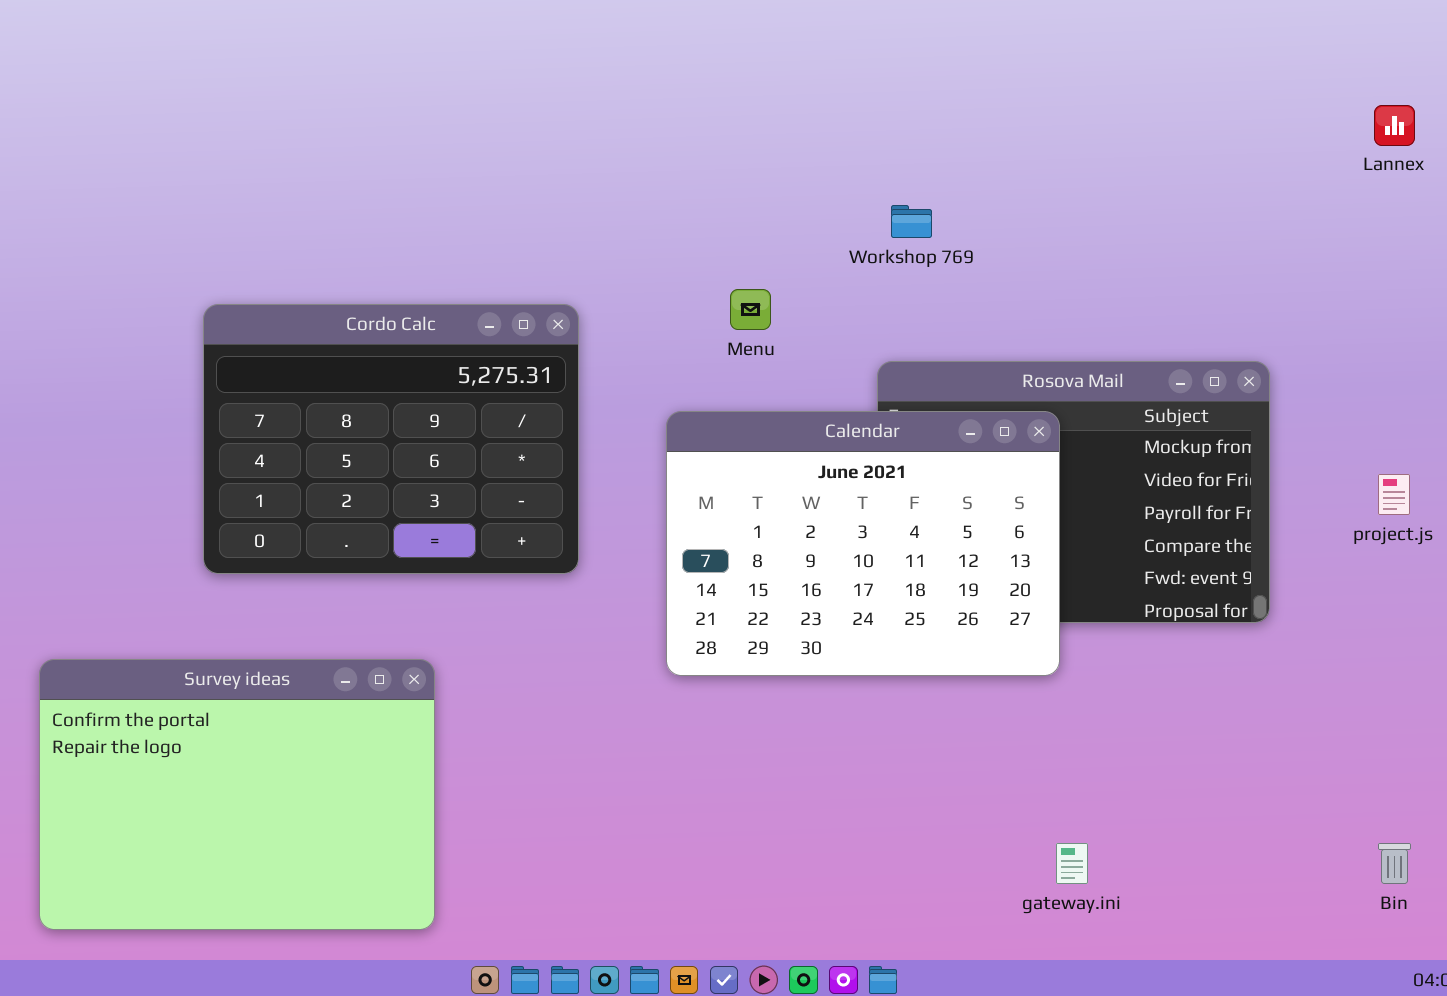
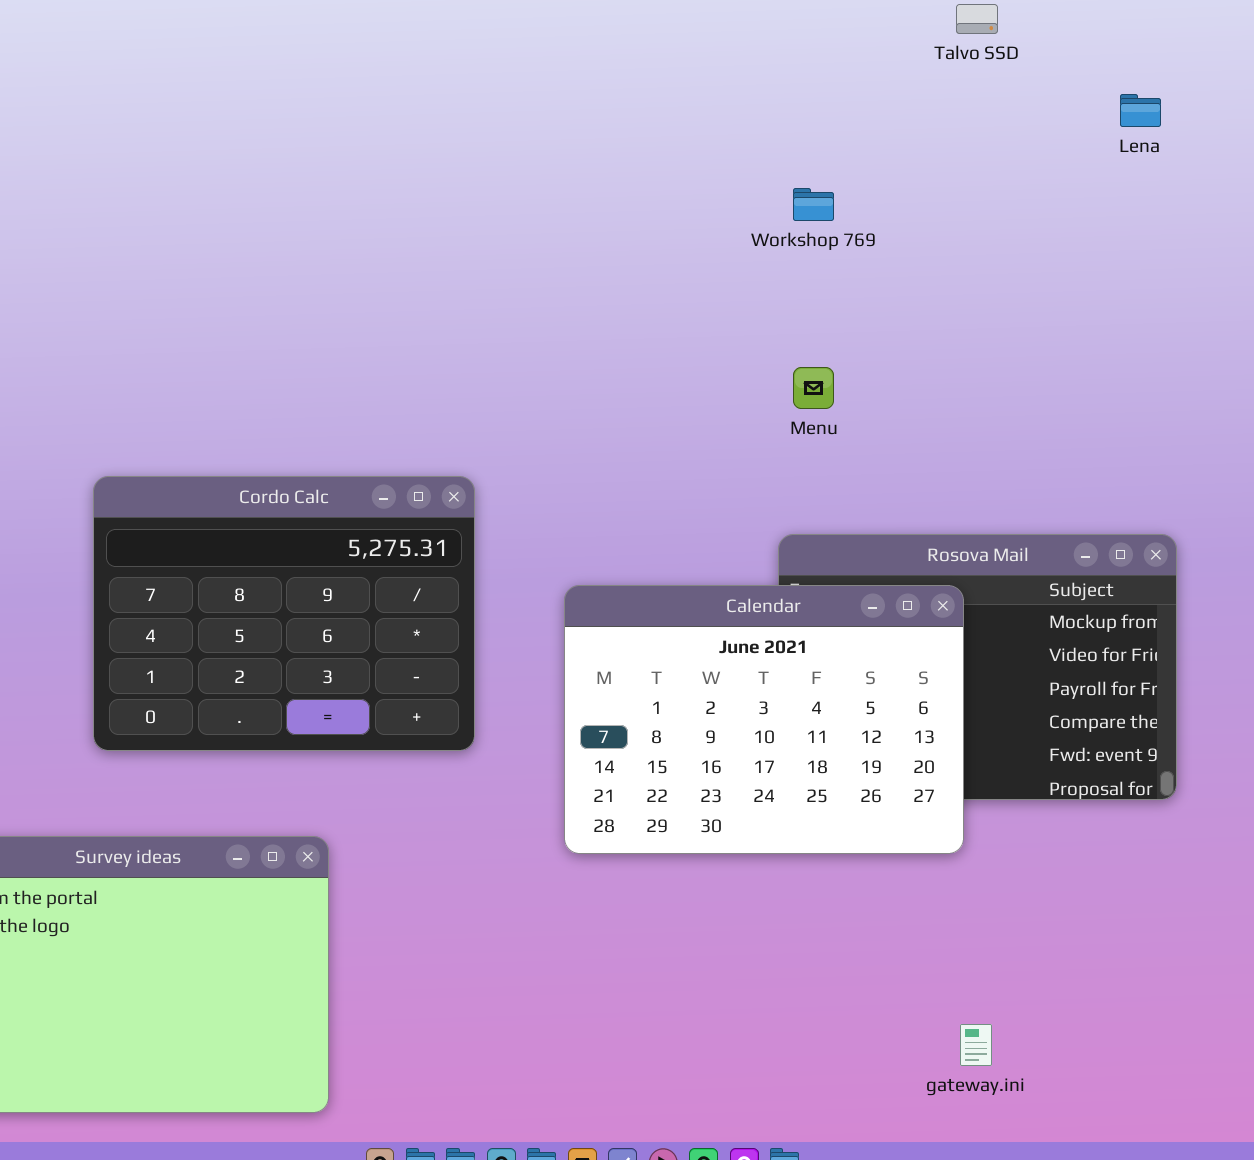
Workshop 769: [891,205,932,238] -> [793,188,834,221], moved
Menu: [730,289,771,330] -> [793,367,834,409], moved

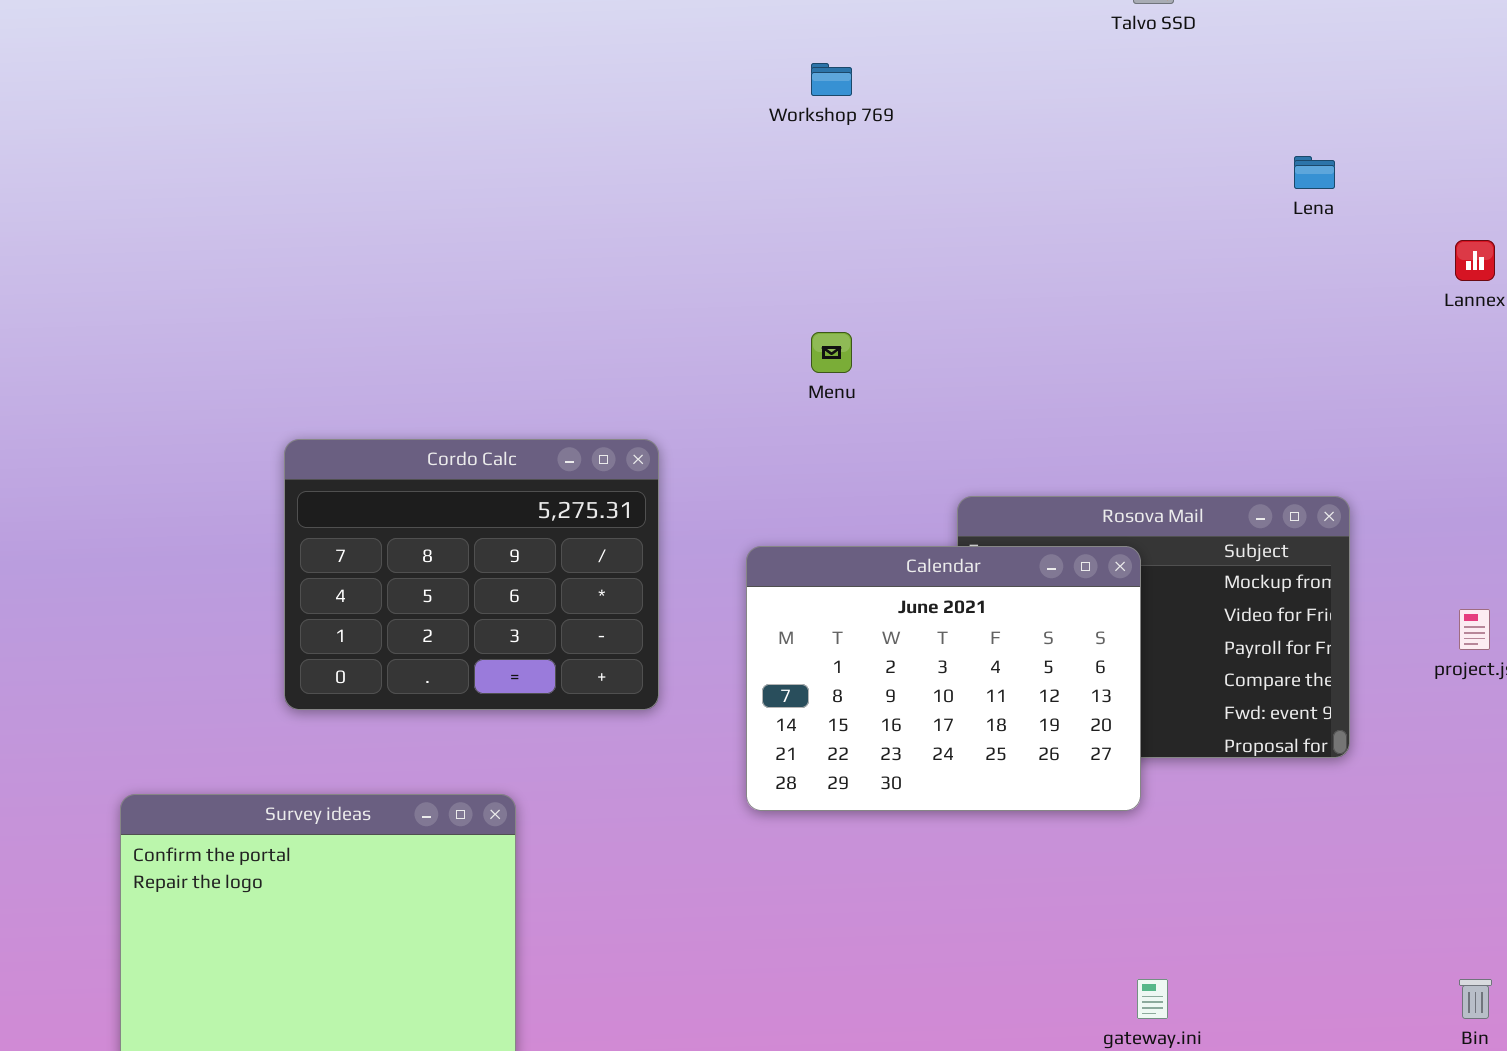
Lena: [1120,94,1161,127] -> [1294,156,1335,189], moved
Workshop 769: [793,188,834,221] -> [811,63,852,96], moved
Menu: [793,367,834,409] -> [811,332,852,373], moved

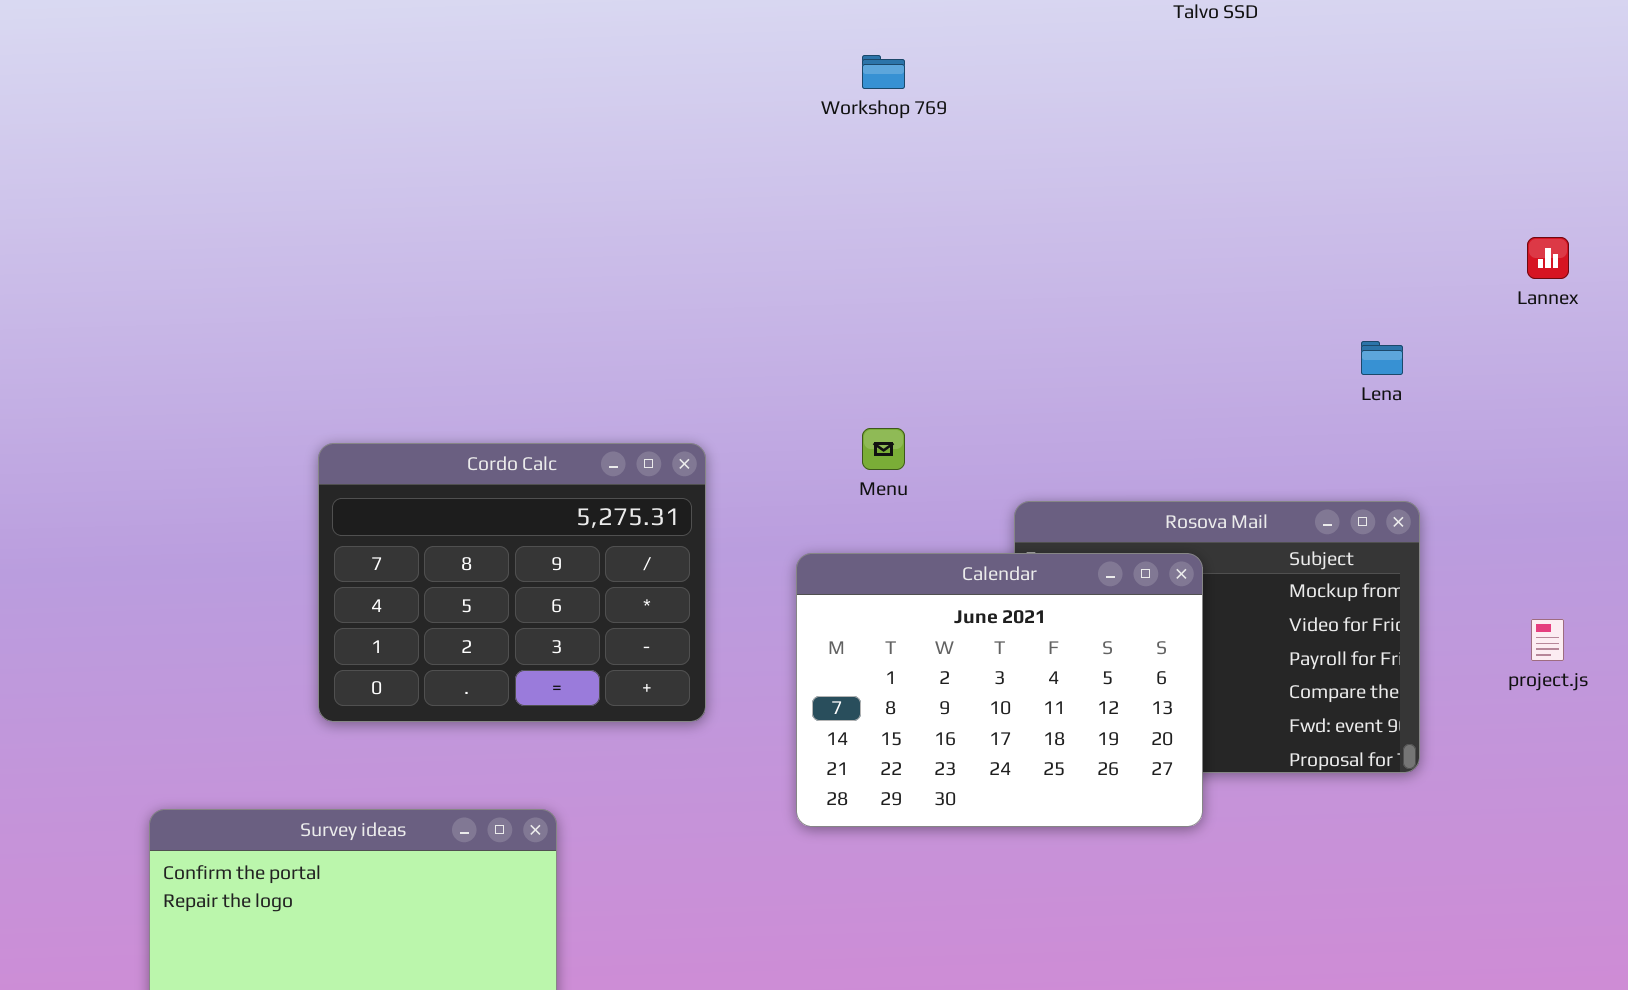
Lena: [1294,156,1335,189] -> [1361,341,1403,375], moved
Menu: [811,332,852,373] -> [862,428,905,470], moved

